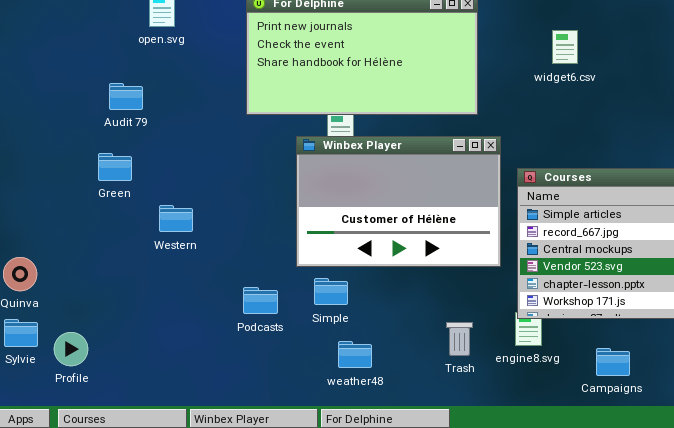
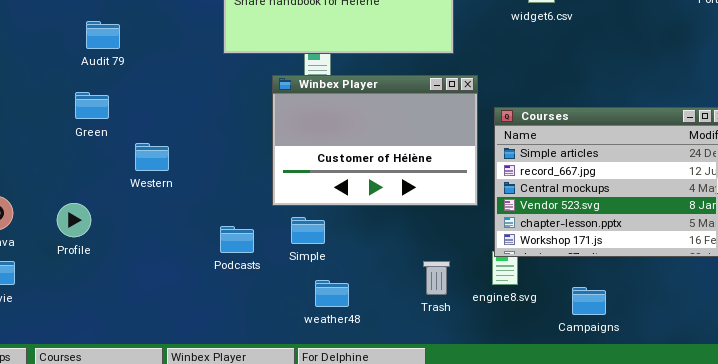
Profile: [54,332,88,366] -> [57,203,91,237], moved

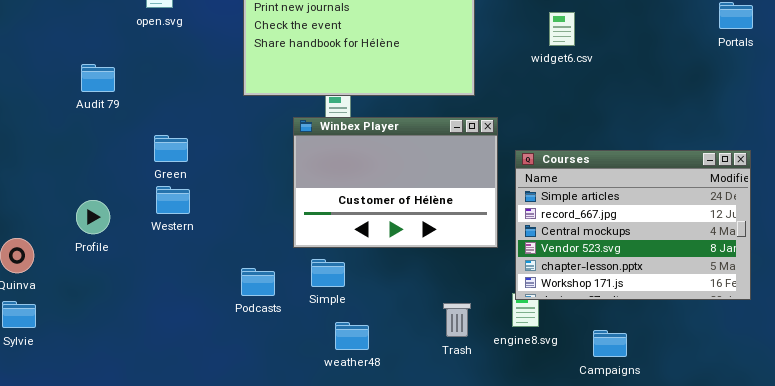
Audit 79: [86,21,120,49] -> [81,64,115,92], moved
Green: [75,92,109,119] -> [154,135,188,162], moved
Profile: [57,203,91,237] -> [76,200,110,234], moved

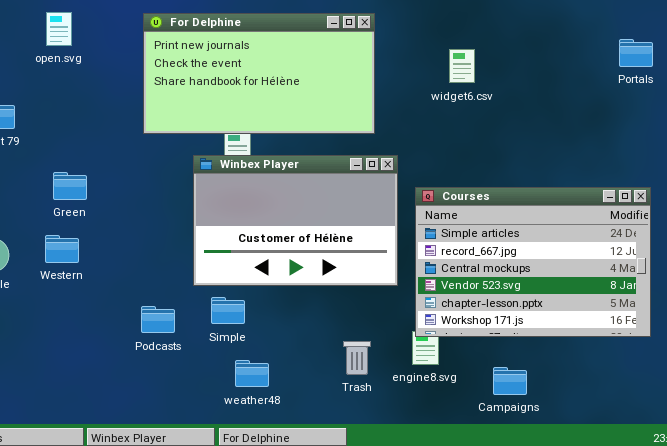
Western: [156,186,190,214] -> [45,235,79,263], moved

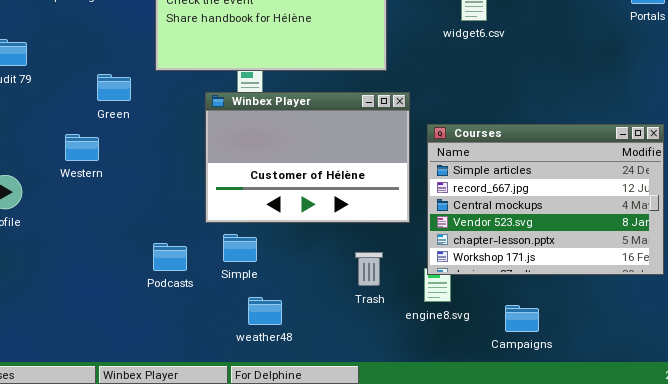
Green: [53,172,87,200] -> [97,74,131,101], moved
Western: [45,235,79,263] -> [65,134,99,161], moved
Trash: [343,341,371,375] -> [355,252,383,286], moved

